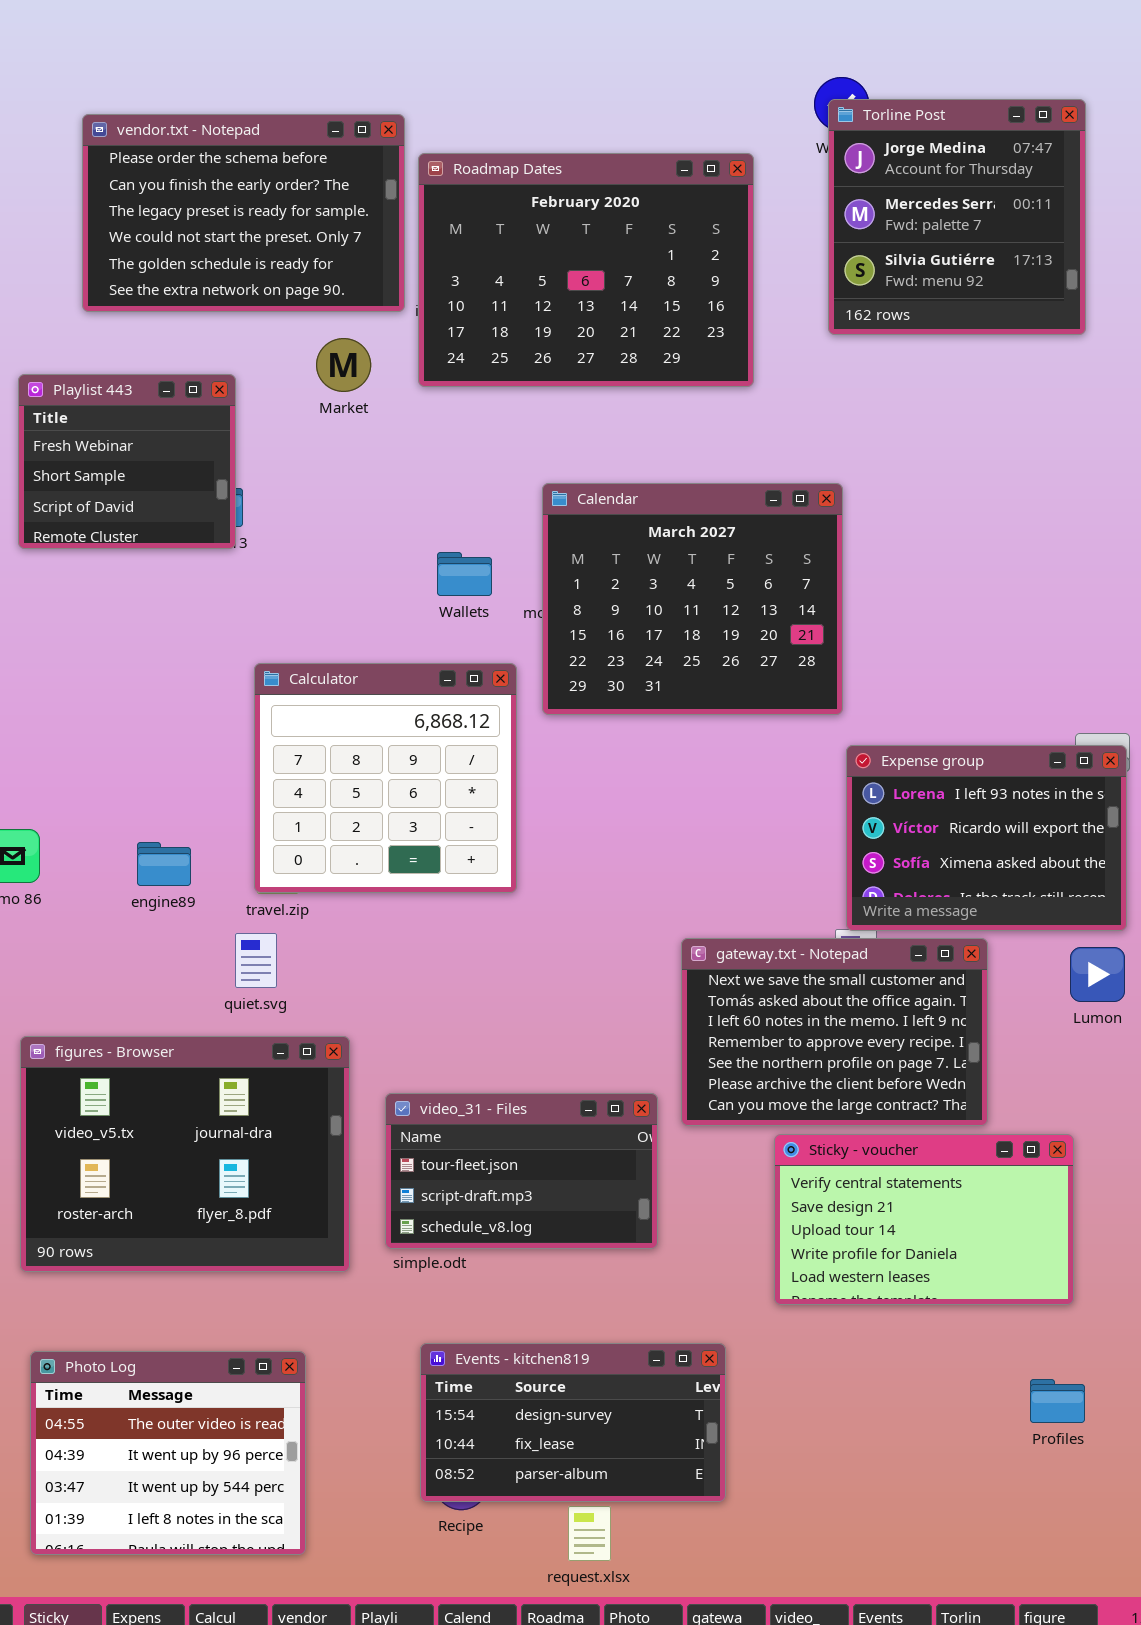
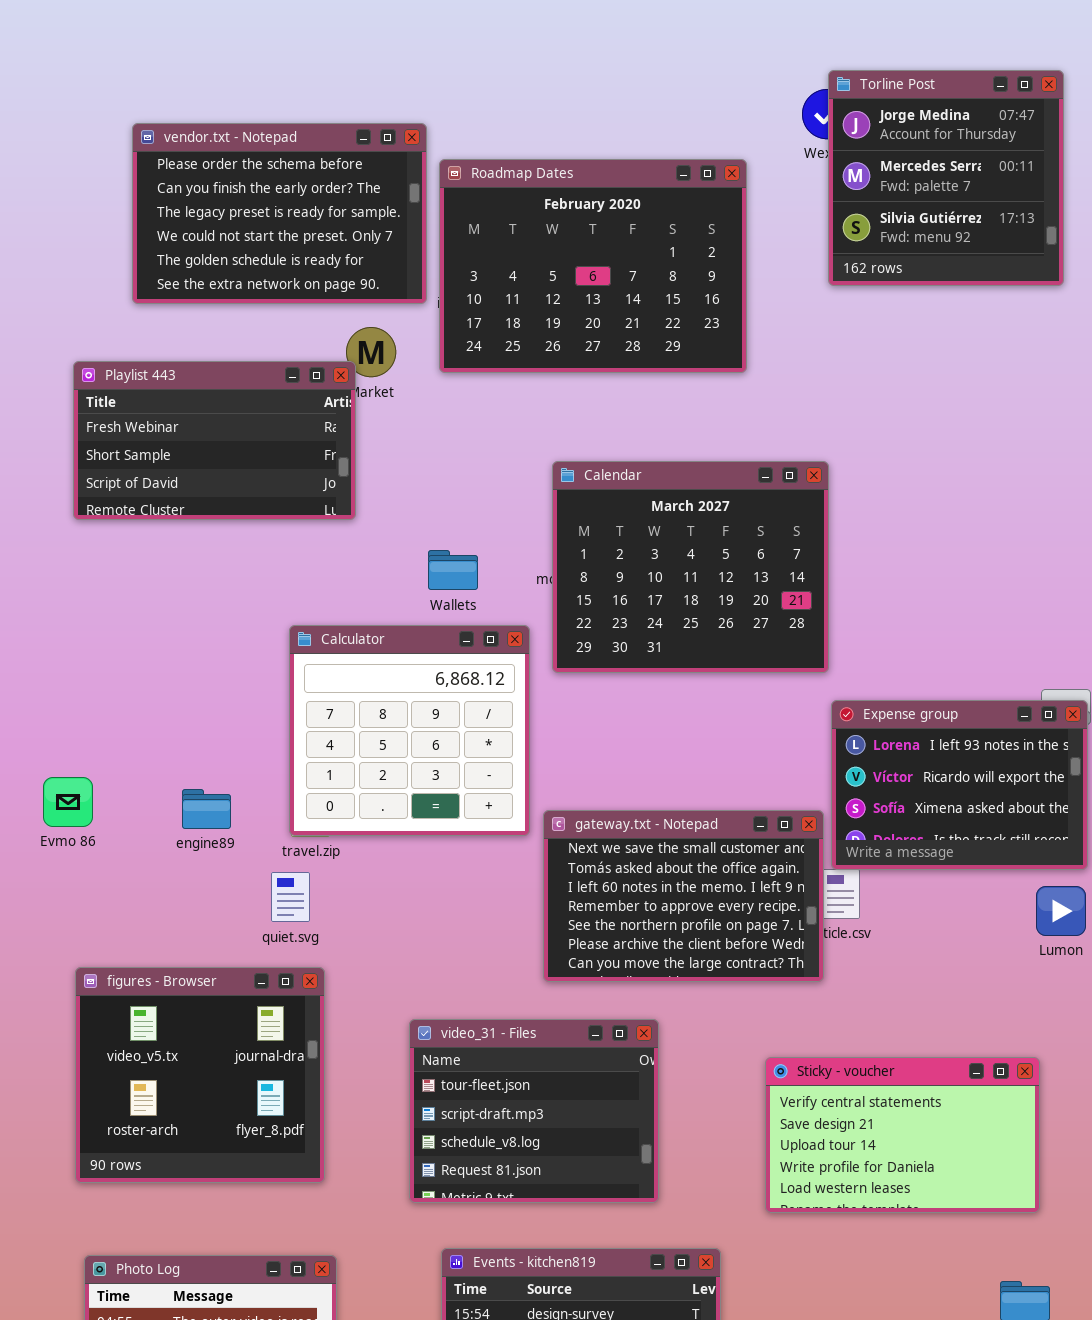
Torline Post: [828,99,1086,335] -> [828,70,1064,286], moved
Playlist 443: [18,374,236,549] -> [73,361,356,520], resized
Wallets: [437,552,492,596] -> [428,550,478,590], moved
gateway.txt - Notepad: [681,938,988,1126] -> [543,810,824,982], moved
figures - Browser: [20,1036,350,1272] -> [75,967,325,1183], resized
video_31 - Files: [385,1093,658,1249] -> [409,1019,659,1203], resized

